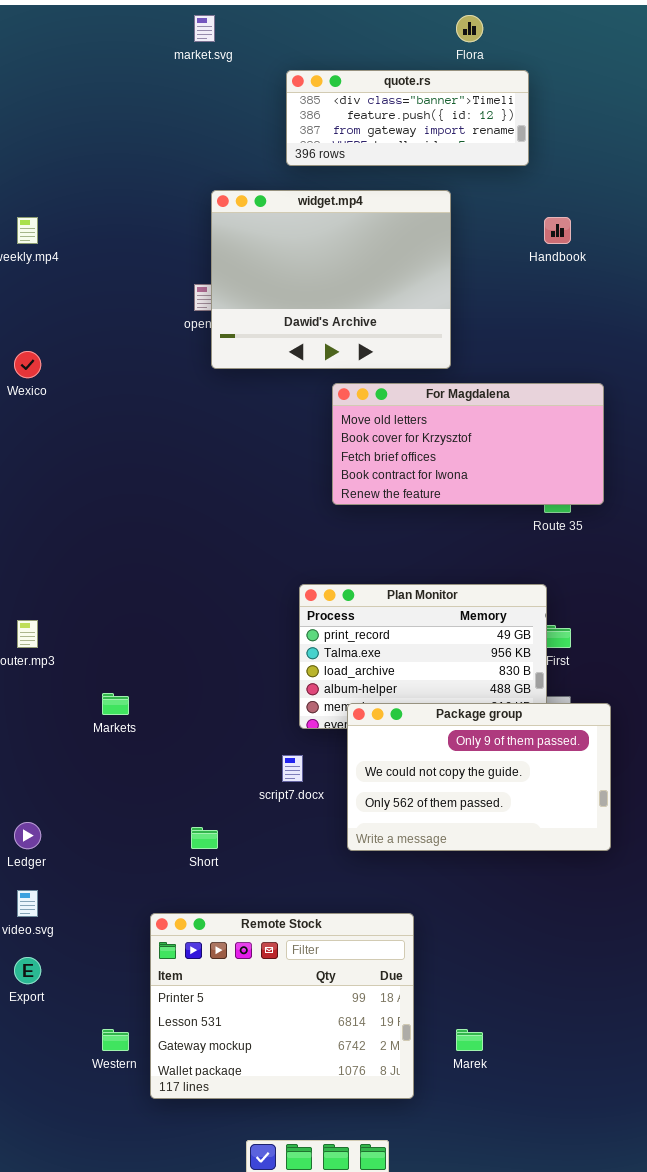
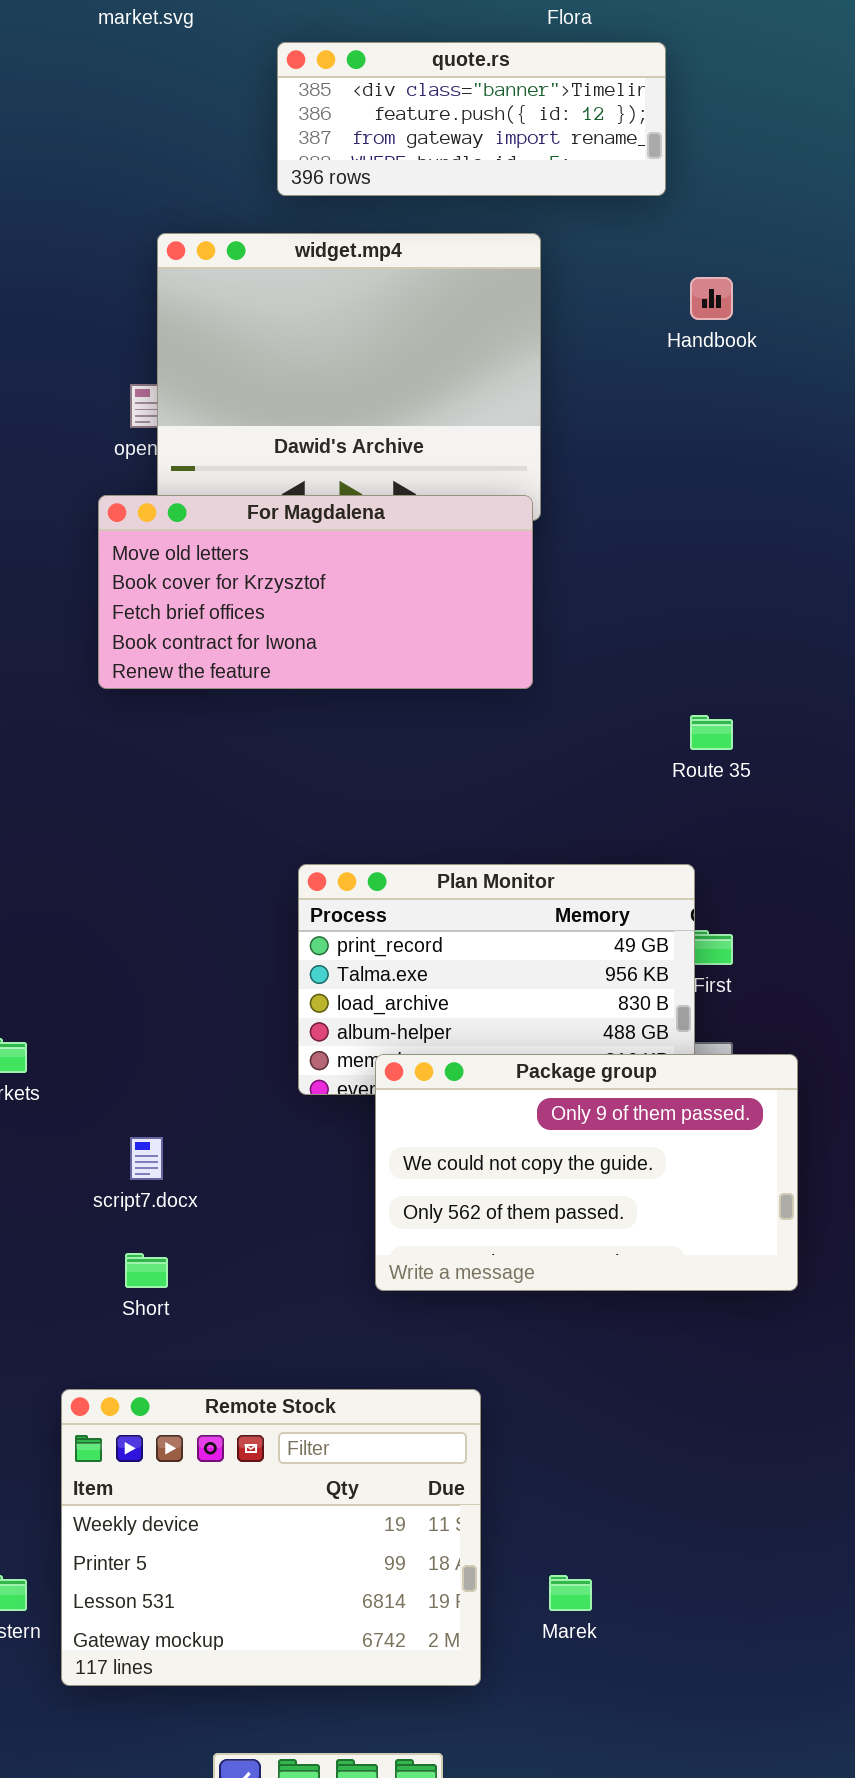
For Magdalena: [332,383,604,505] -> [98,495,533,689], moved
script7.docx: [282,755,303,782] -> [130,1137,163,1180], moved
Remote Stock: [150,913,414,1099] -> [61,1389,481,1686], scrolled up 1 row

